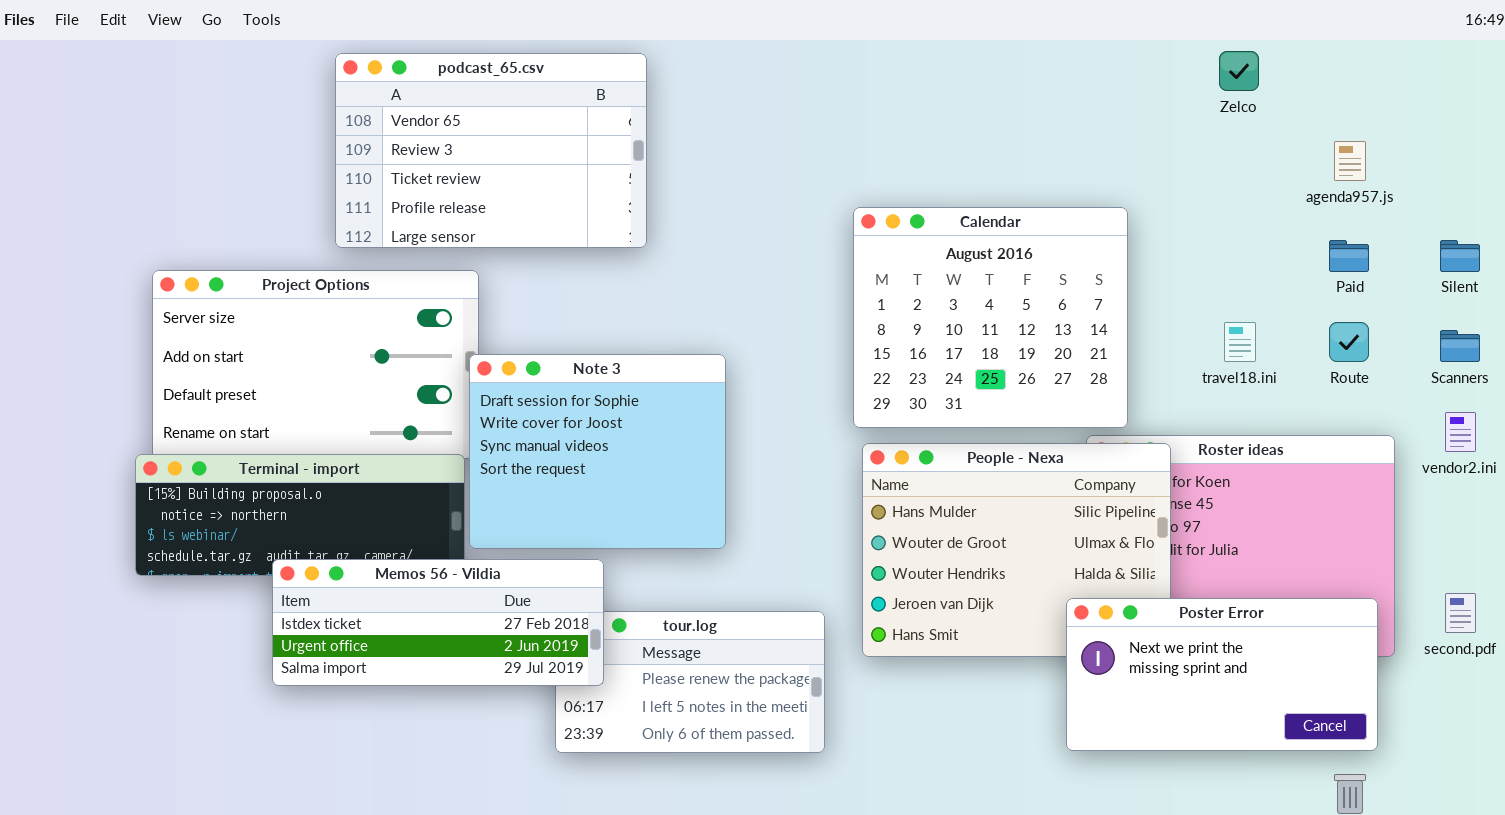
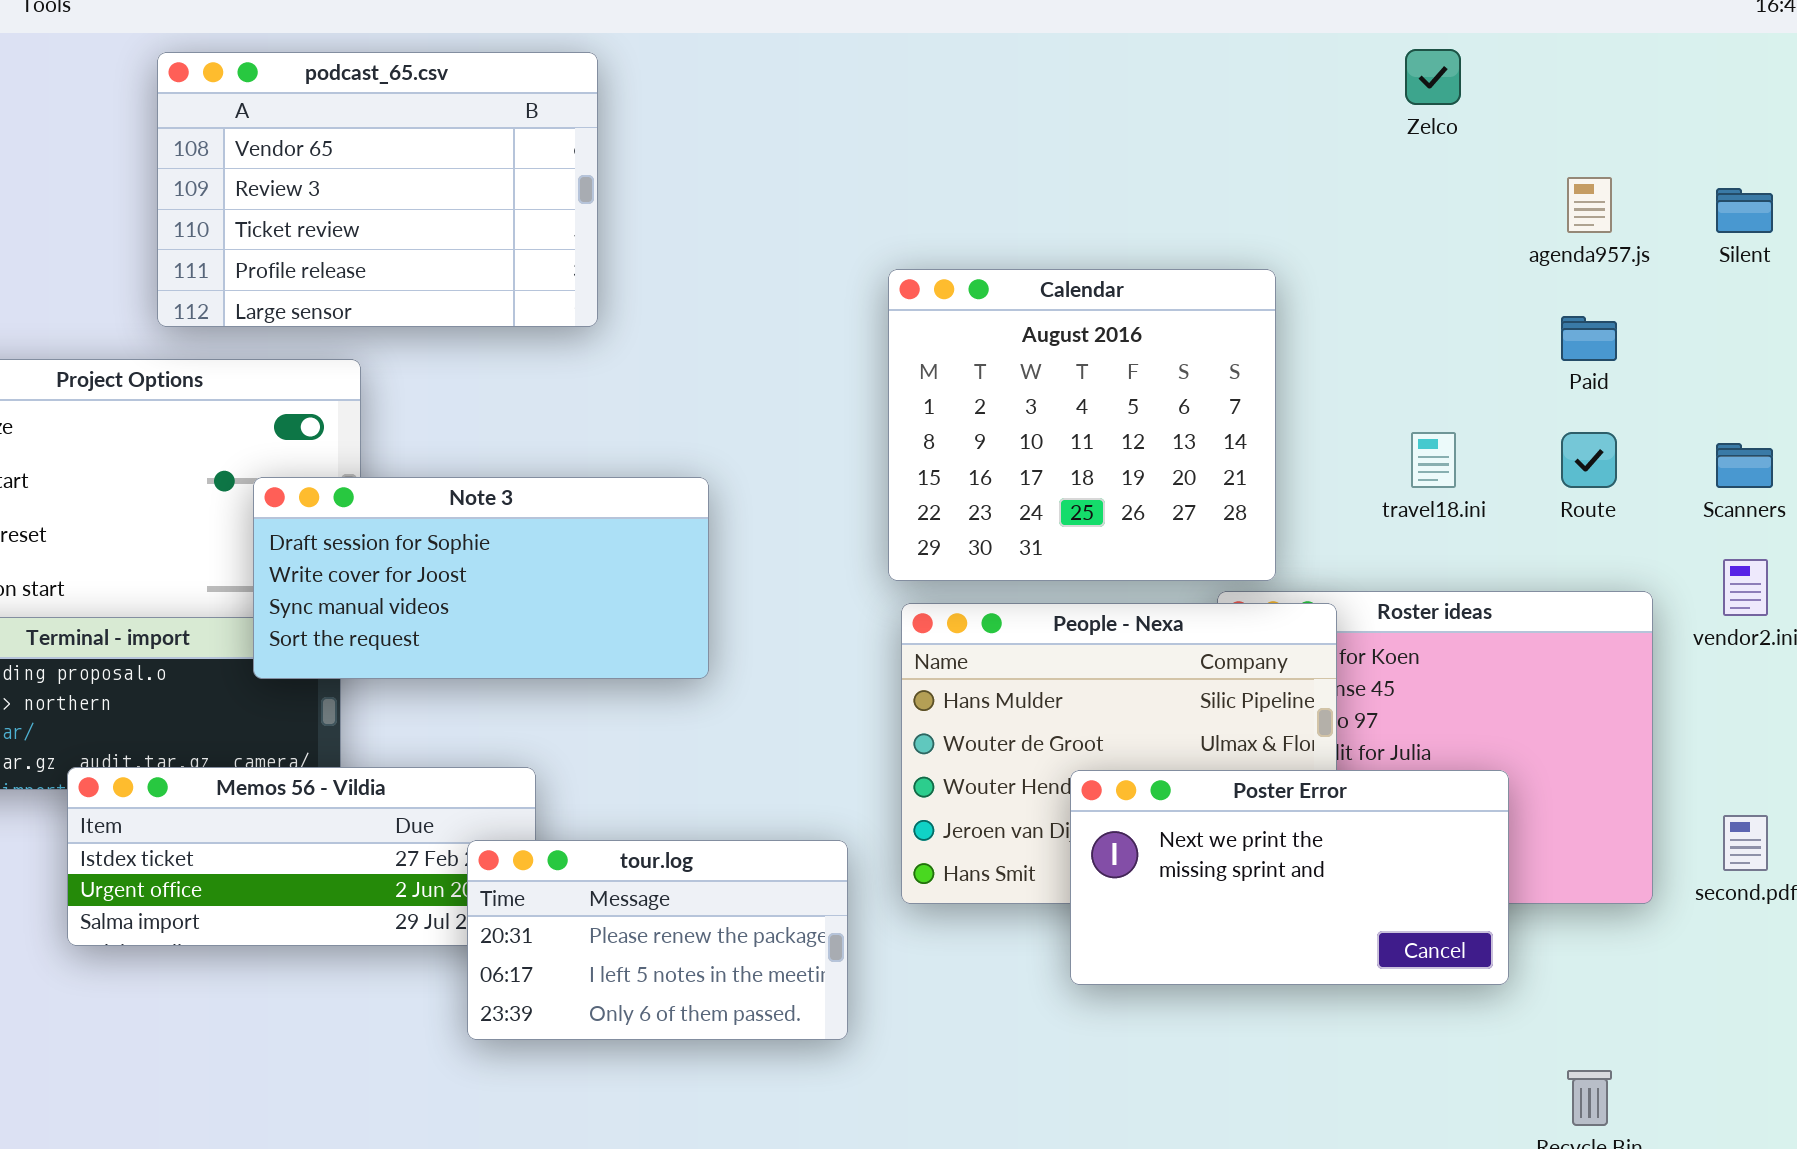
Silent: [1440,240,1480,272] -> [1716,188,1773,233], moved
Note 3: [469,354,726,549] -> [253,477,709,679], resized
Poster Error: [1066,598,1378,751] -> [1070,770,1509,985], moved
tour.log: [555,611,825,753] -> [467,840,848,1040], raised

